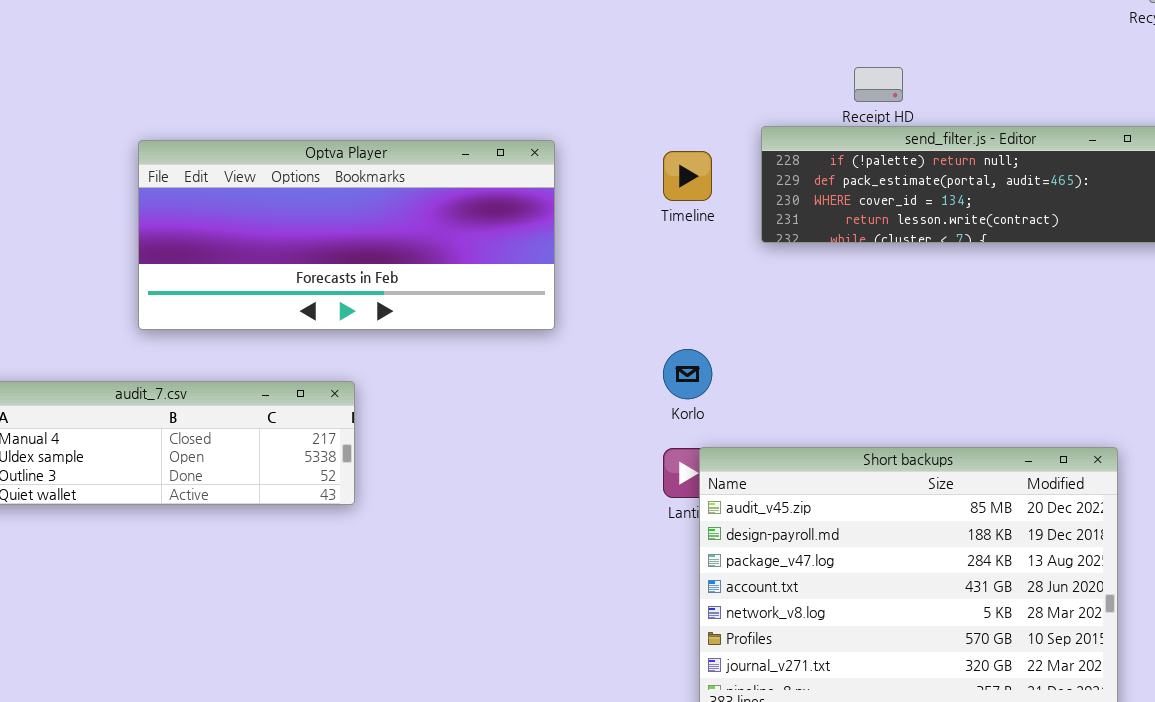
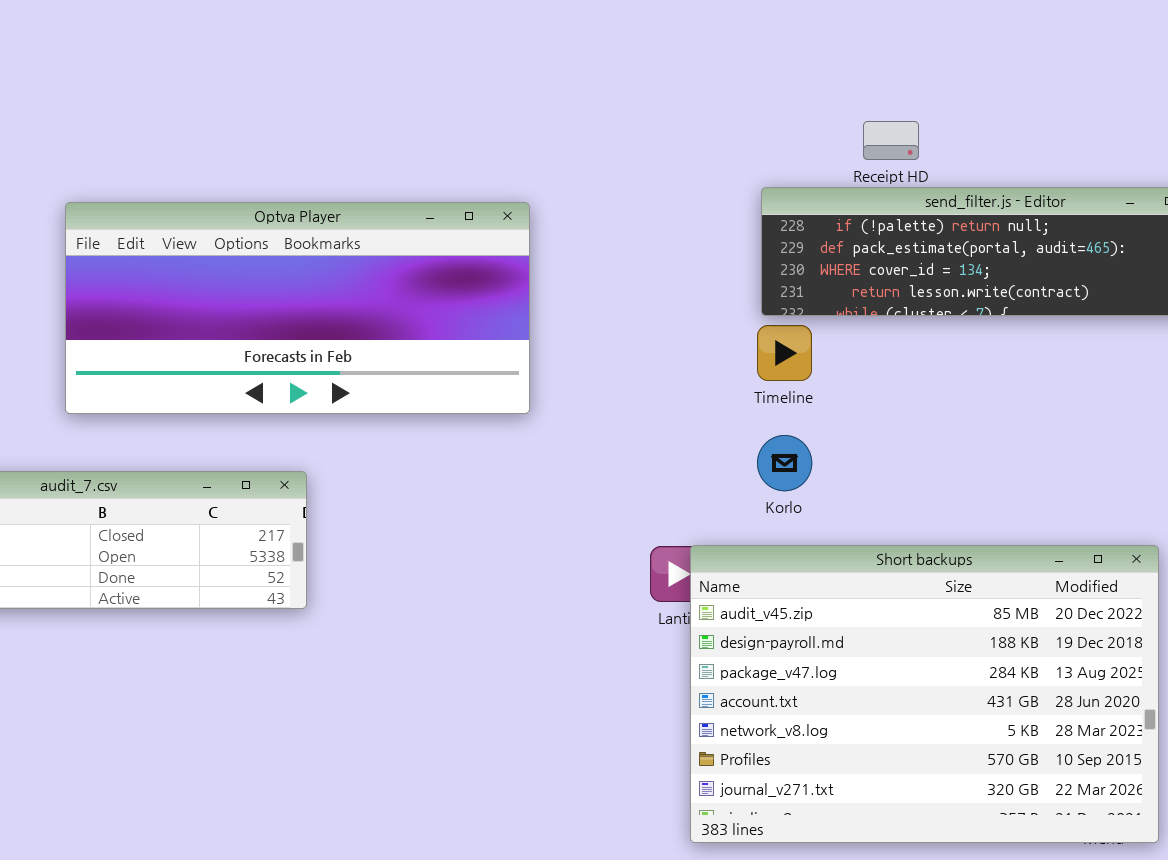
Timeline: [663,151,712,201] -> [757,325,812,381], moved
Korlo: [663,349,712,399] -> [757,435,812,491], moved

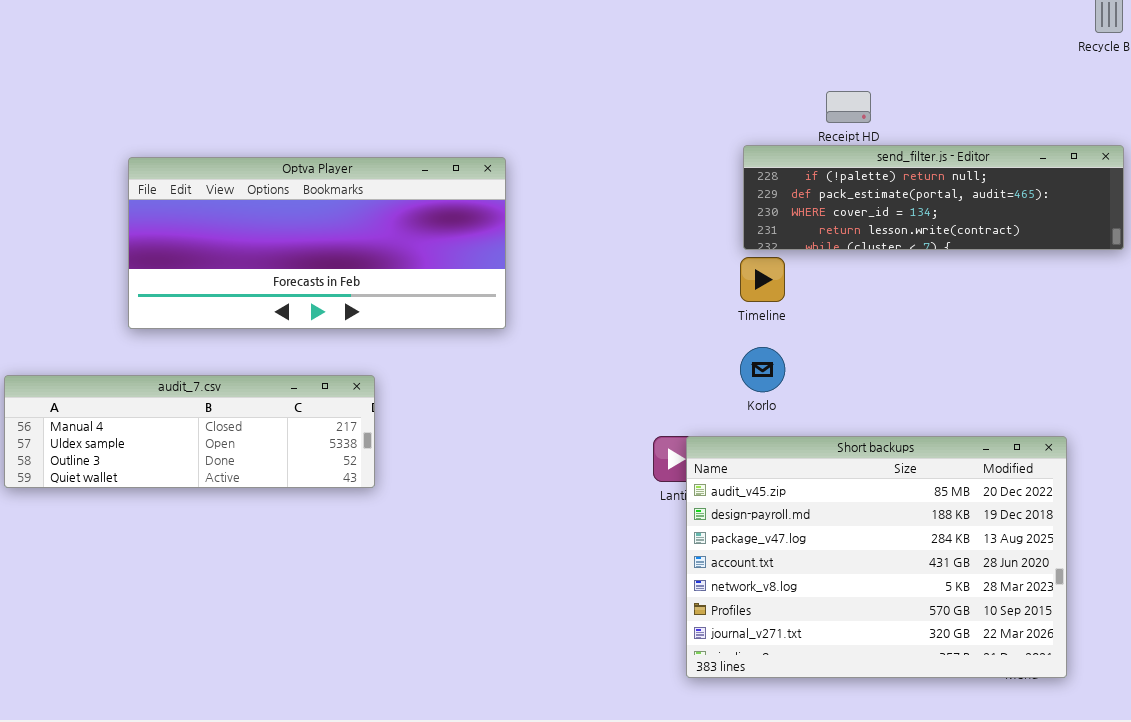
Optva Player: [65,202,530,414] -> [128,157,506,329], moved

